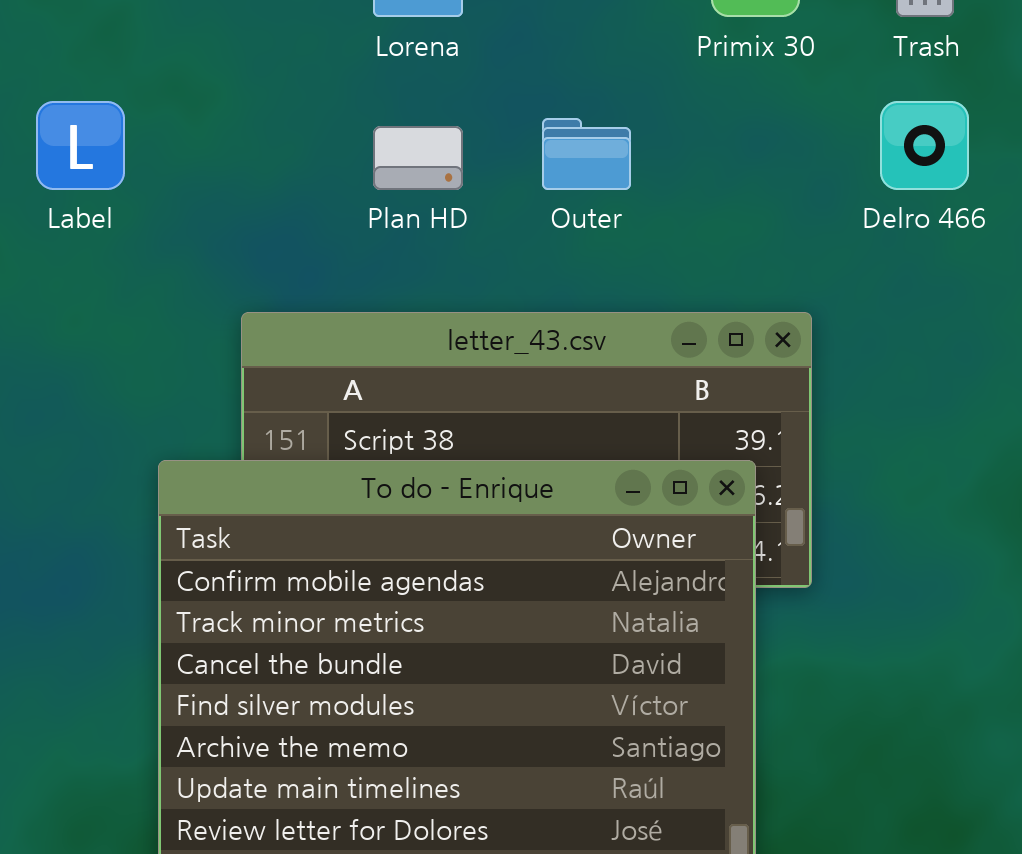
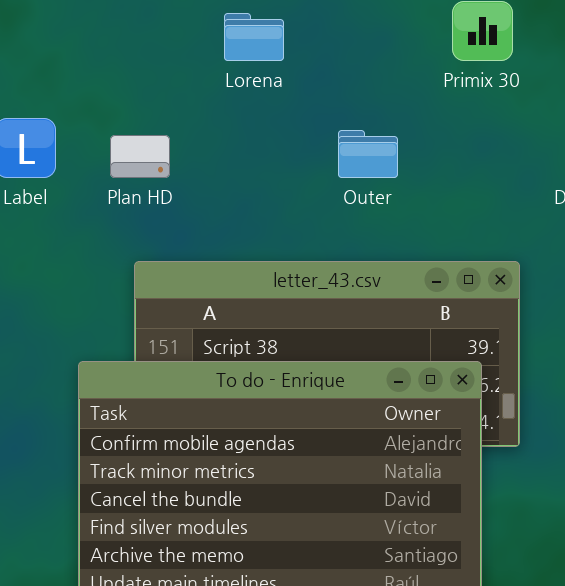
Plan HD: [373,126,463,190] -> [110,135,170,178], moved

